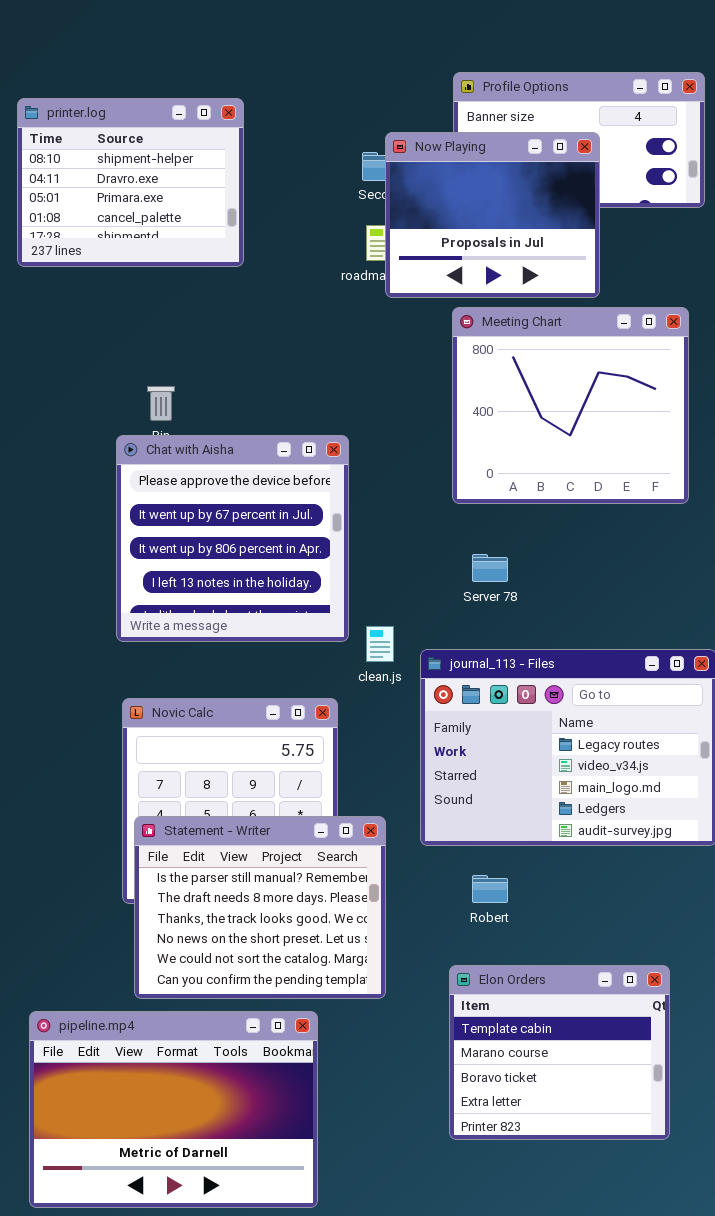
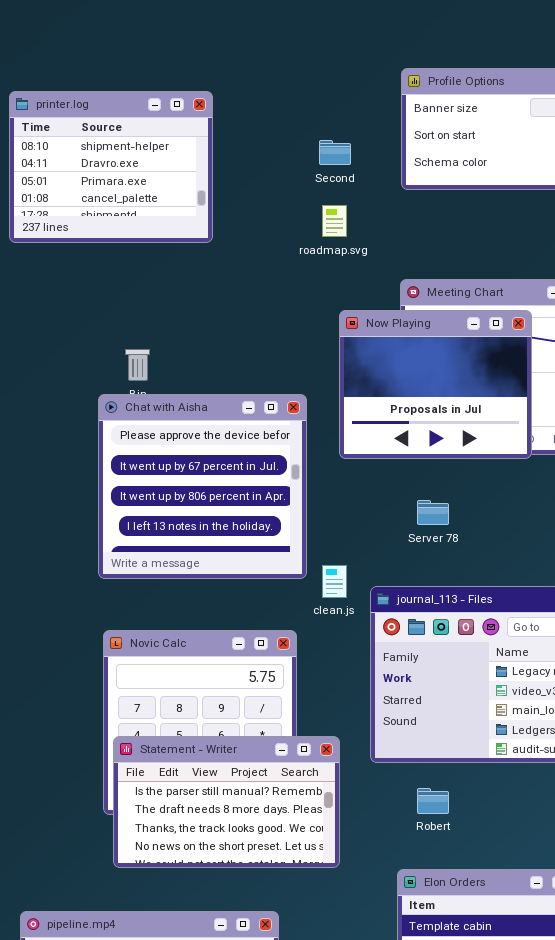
Now Playing: [385,132,600,298] -> [339,310,532,459], moved
Statement - Writer: [134,816,386,999] -> [113,736,340,868], resized

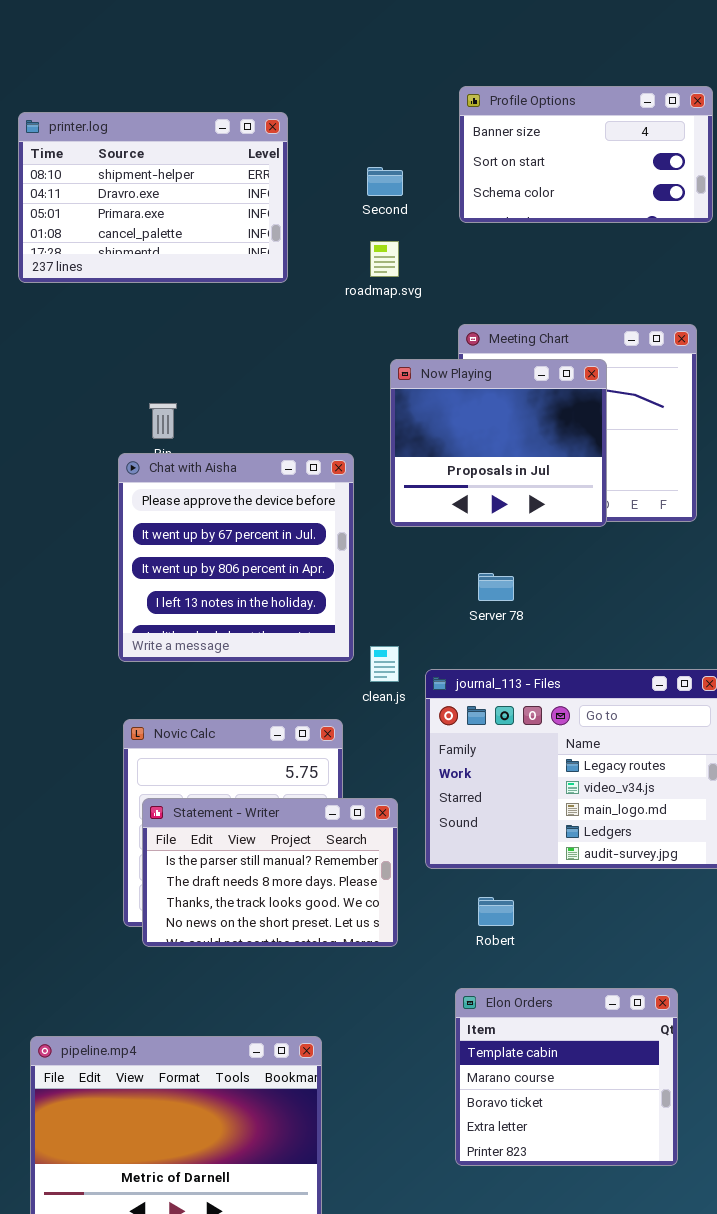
printer.log: [9,91,213,243] -> [18,112,288,283], resized
Statement - Writer: [113,736,340,868] -> [142,798,398,947], moved

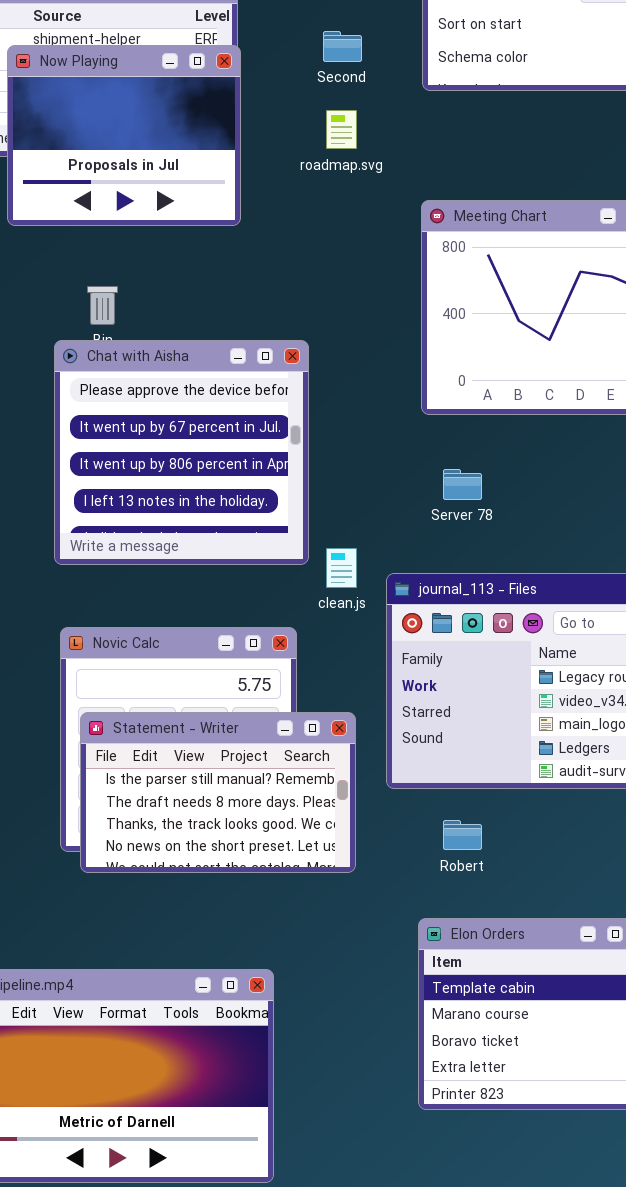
Now Playing: [390,359,607,527] -> [7,45,241,226], moved

